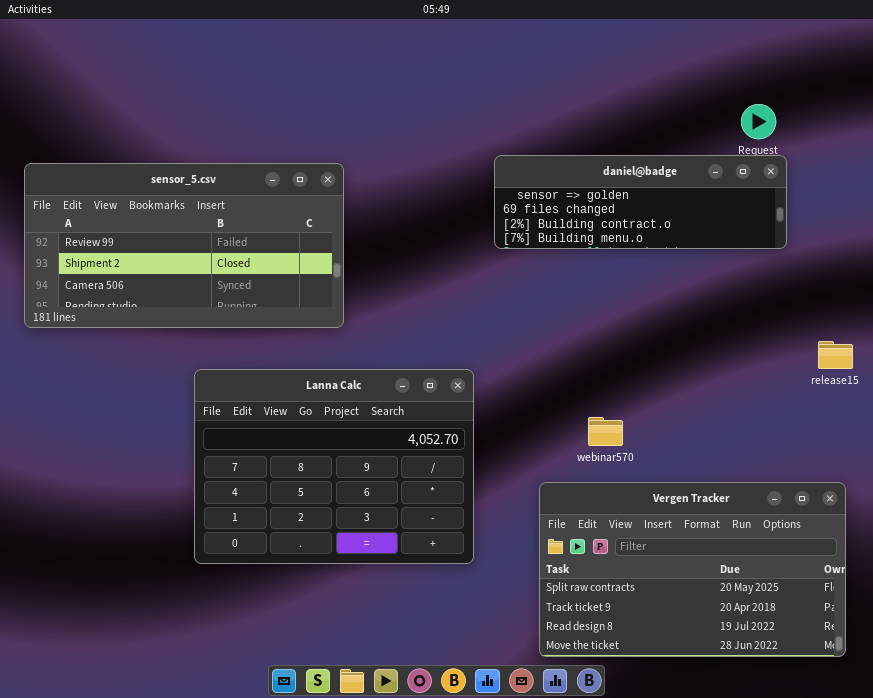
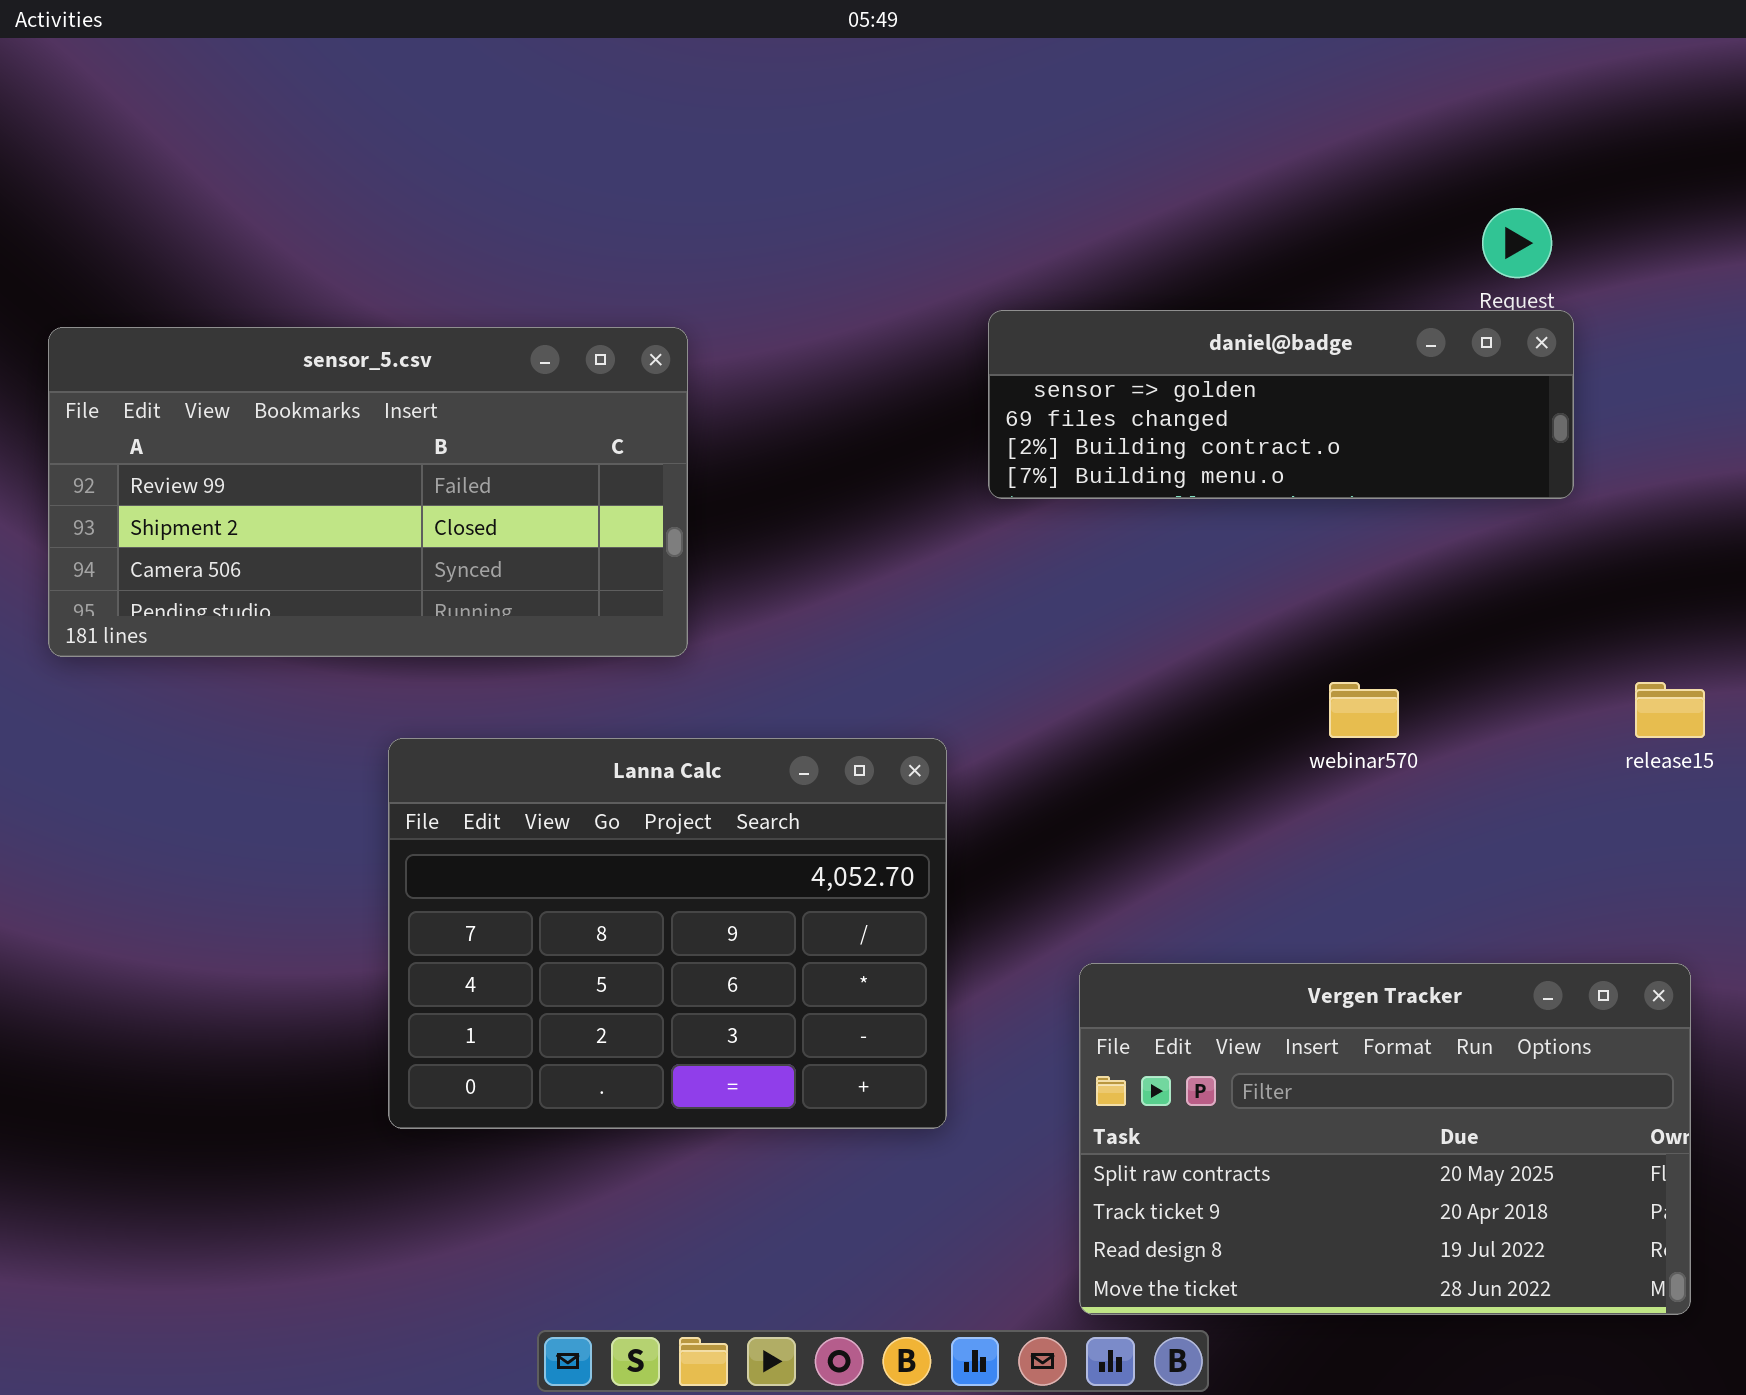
webinar570: [588,417,623,446] -> [1329,682,1399,738], moved

